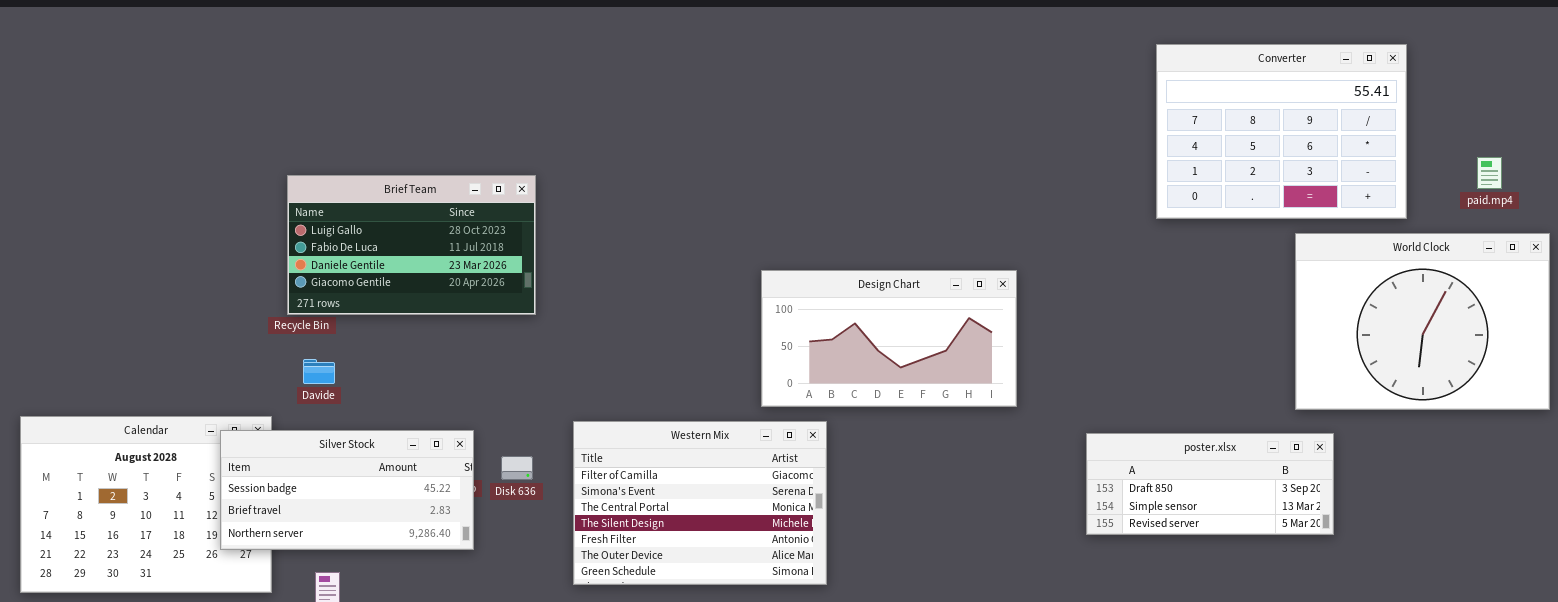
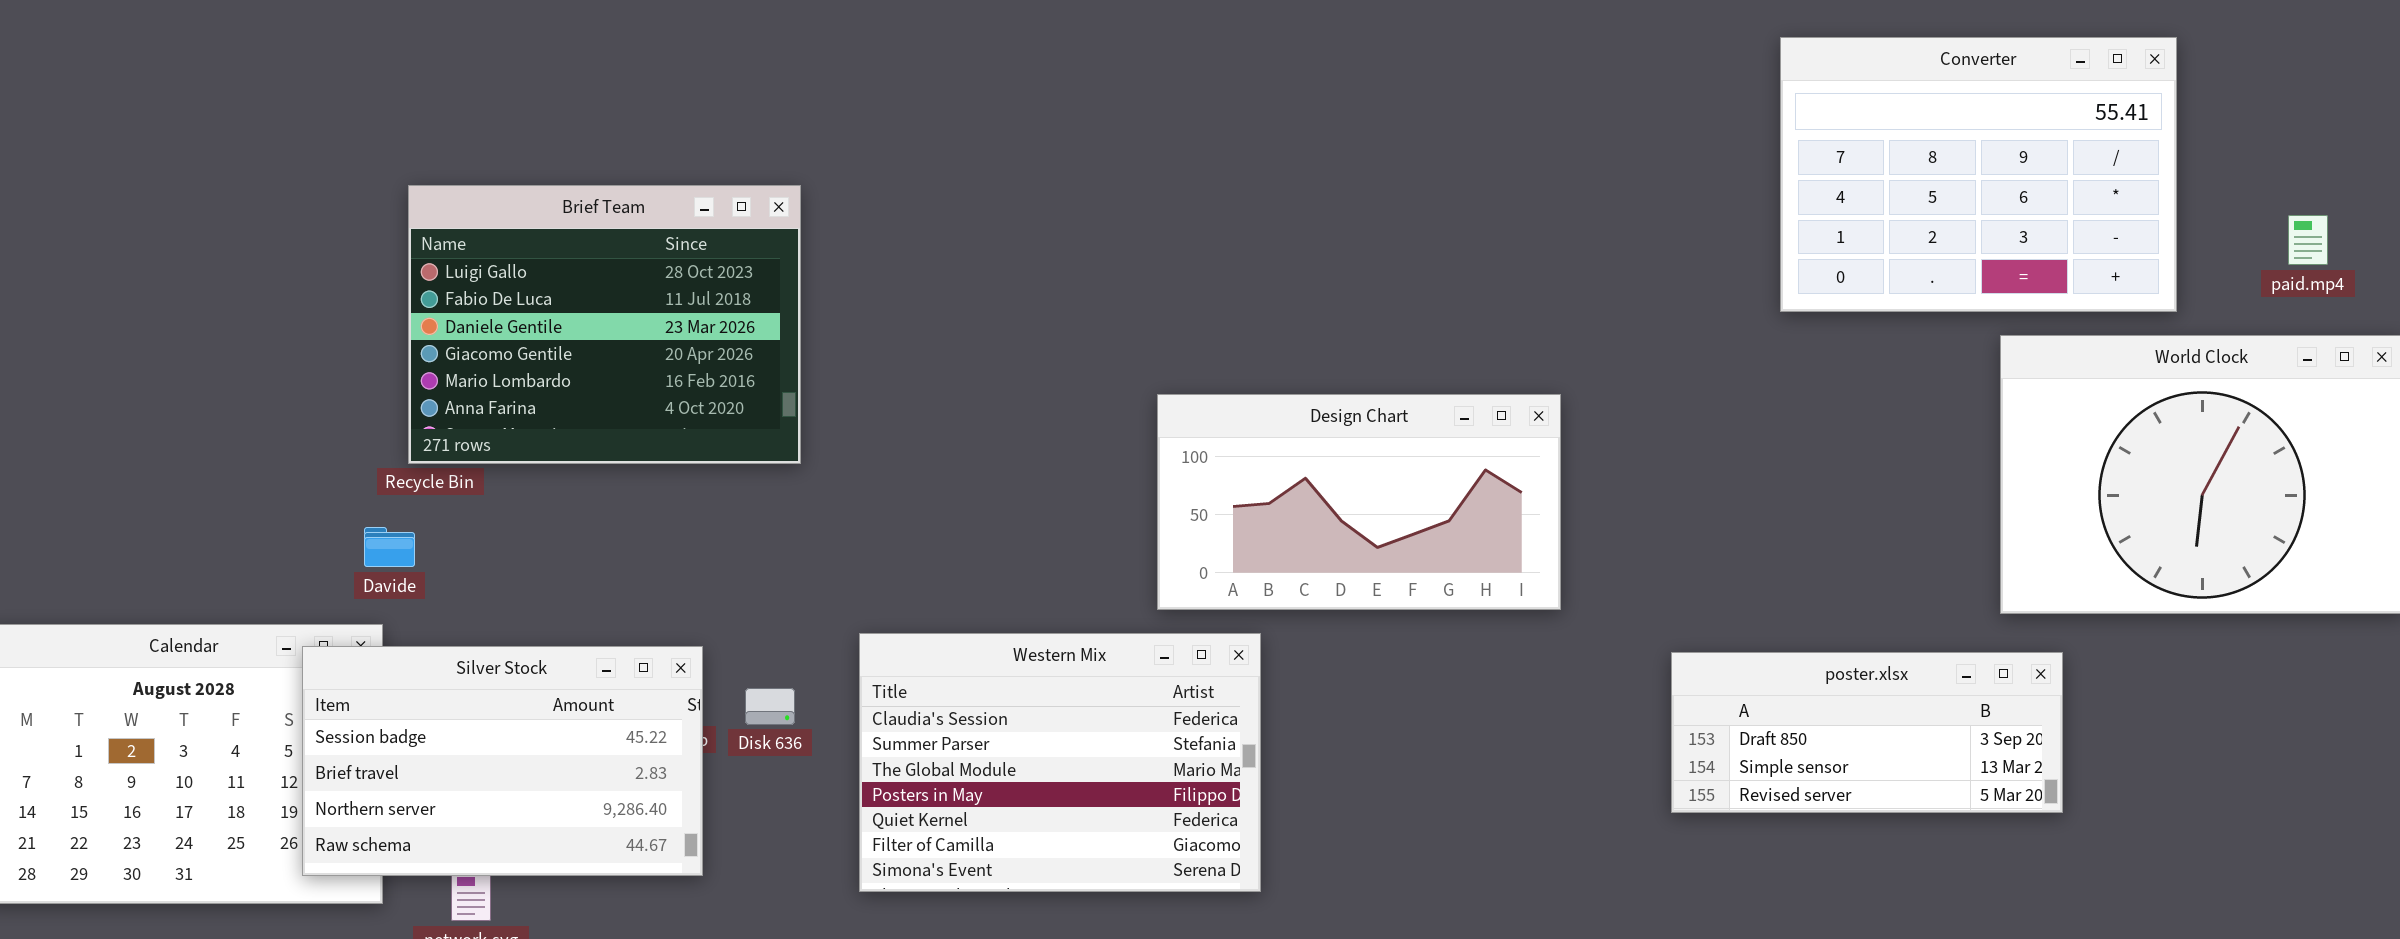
Brief Team: [287,175,536,315] -> [408,185,801,464], resized
Davide: [303,359,335,384] -> [364,527,415,567], moved
Western Mix: [573,421,827,585] -> [859,633,1261,892], scrolled up 5 rows
Silver Stock: [220,430,474,550] -> [302,646,703,876], resized

